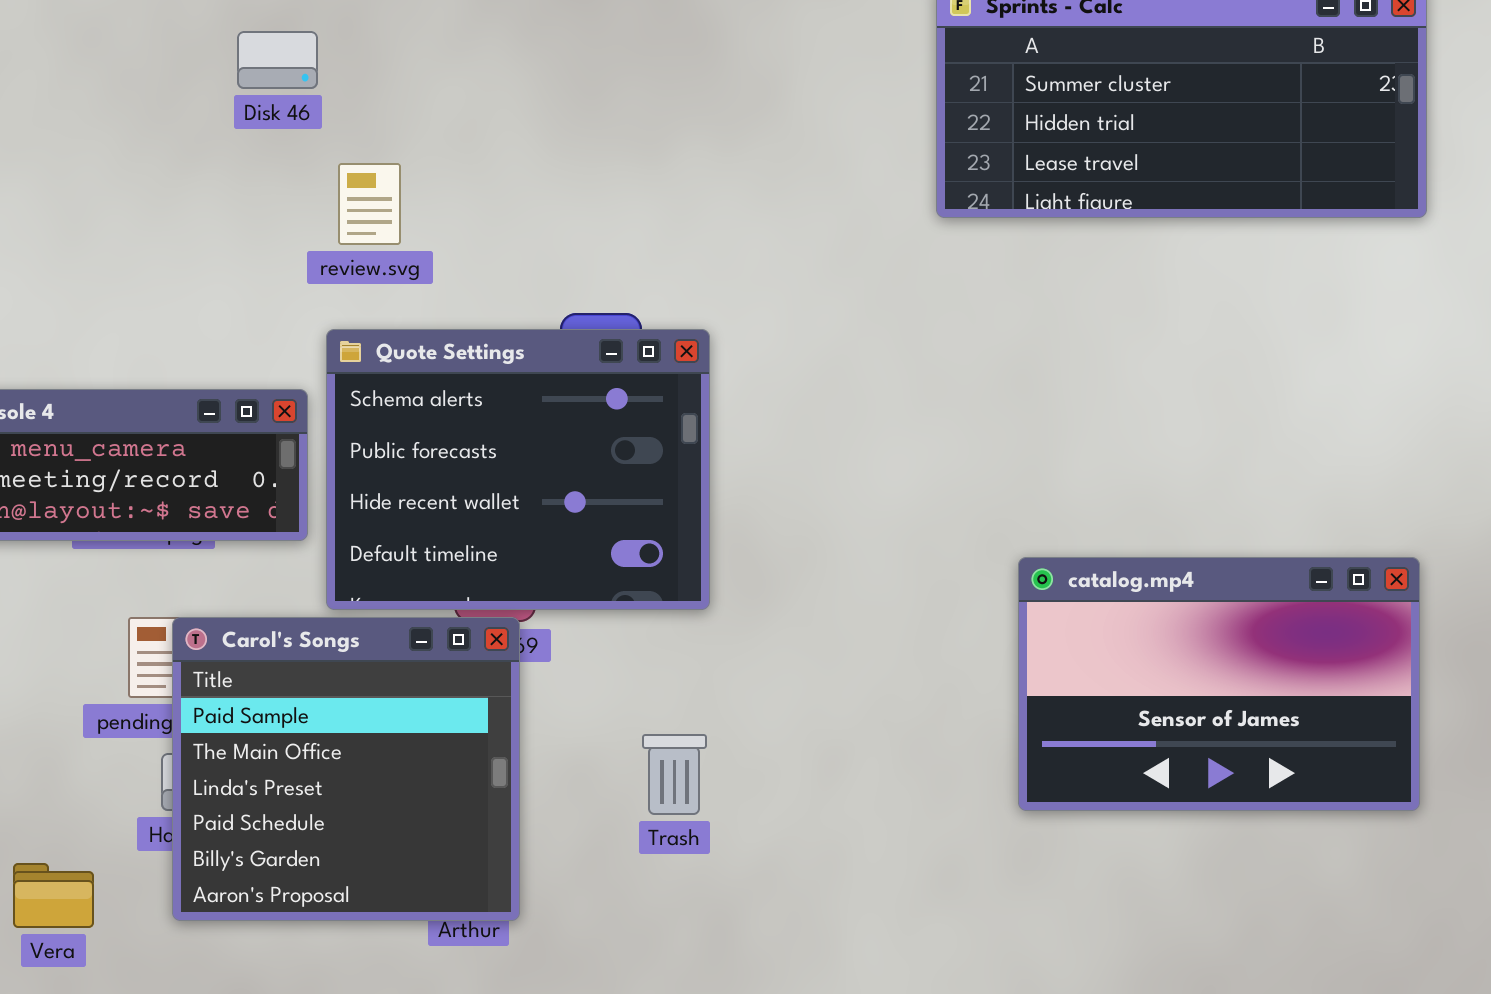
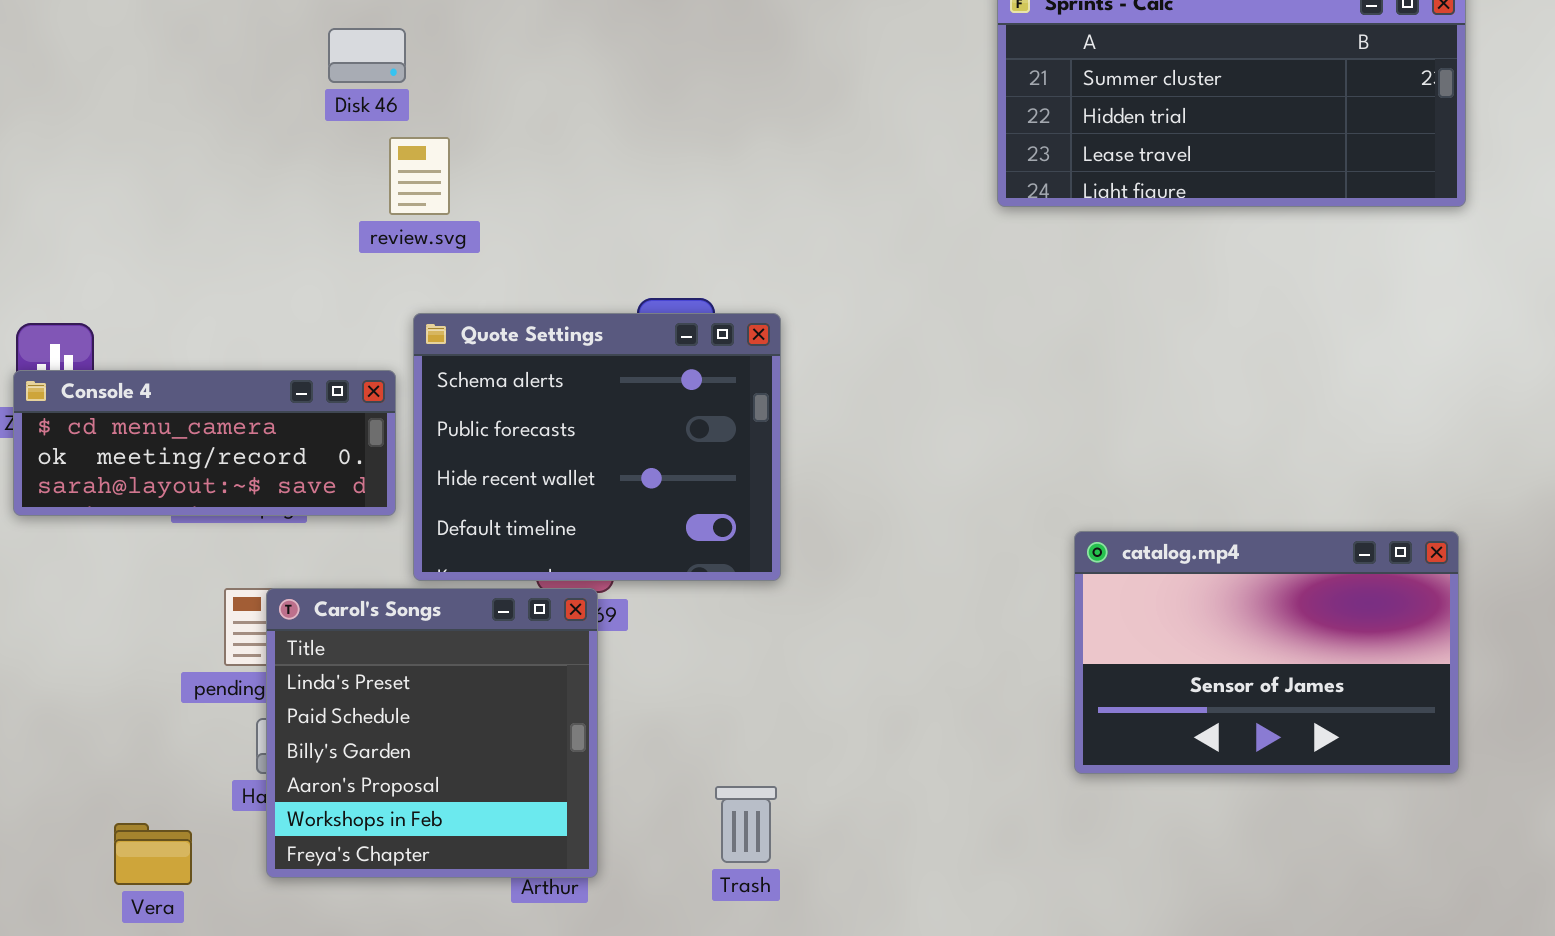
review.svg: [338,163,401,245] -> [389,137,450,215], moved
Carol's Songs: [172,617,520,921] -> [266,588,598,878], scrolled down 2 rows
Trash: [642,734,707,815] -> [715,786,777,863], moved

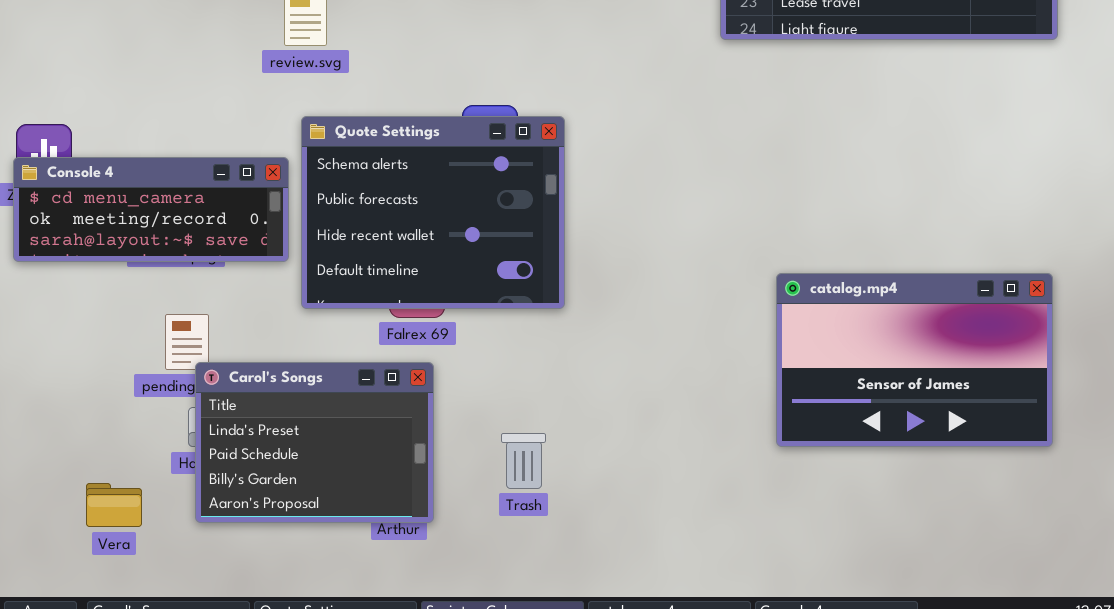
Carol's Songs: [266,588,598,878] -> [195,362,434,523], resized
Trash: [715,786,777,863] -> [501,433,546,489], moved

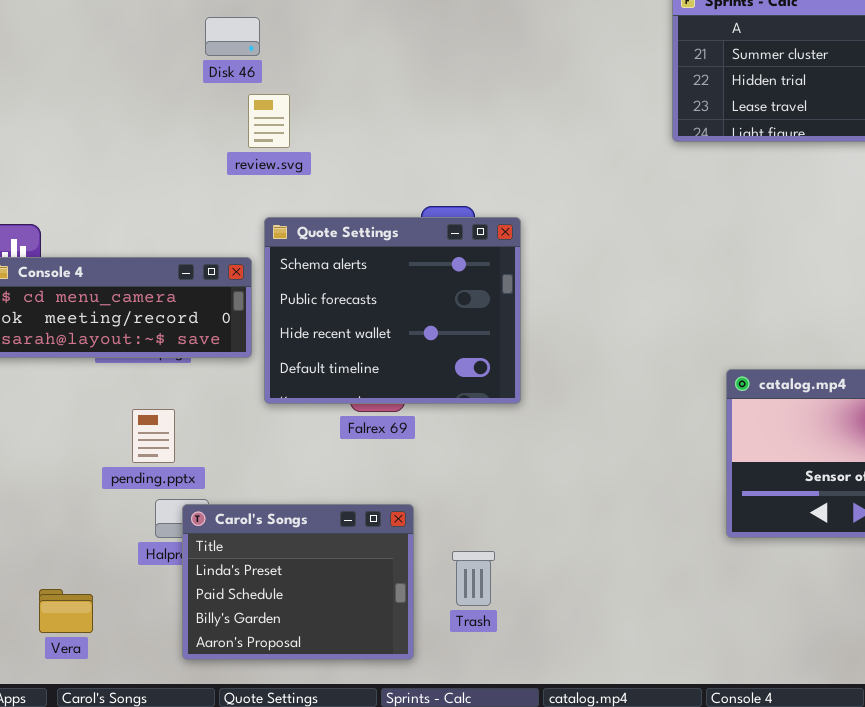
Carol's Songs: [195,362,434,523] -> [182,504,414,660], moved
Trash: [501,433,546,489] -> [452,551,495,606], moved
Vera: [86,483,142,527] -> [39,589,93,633], moved

